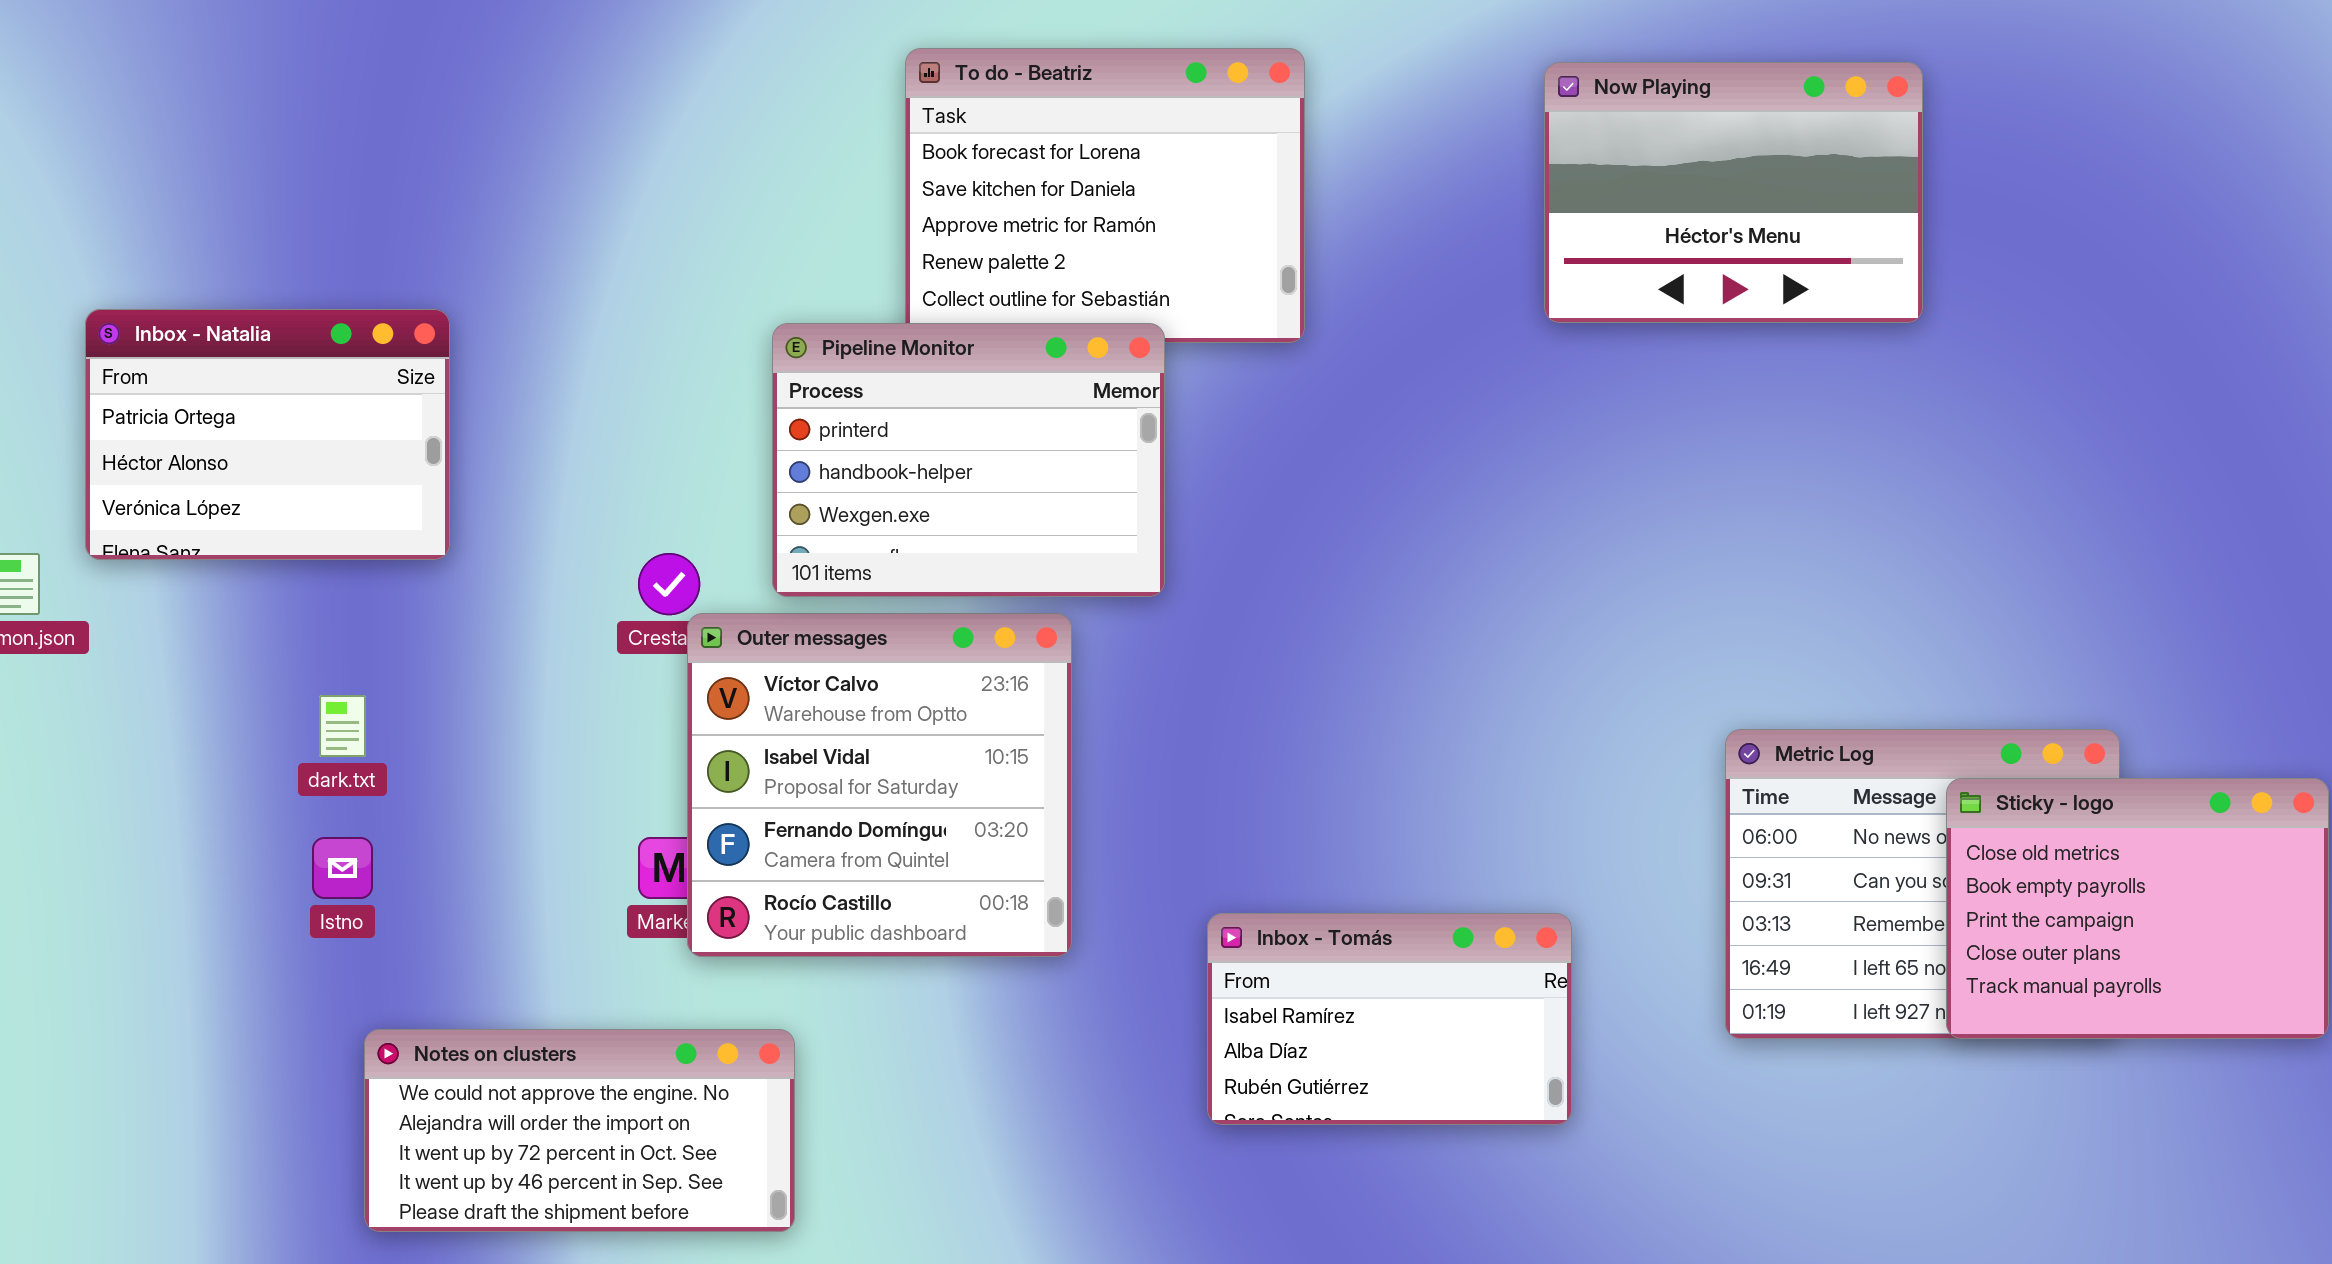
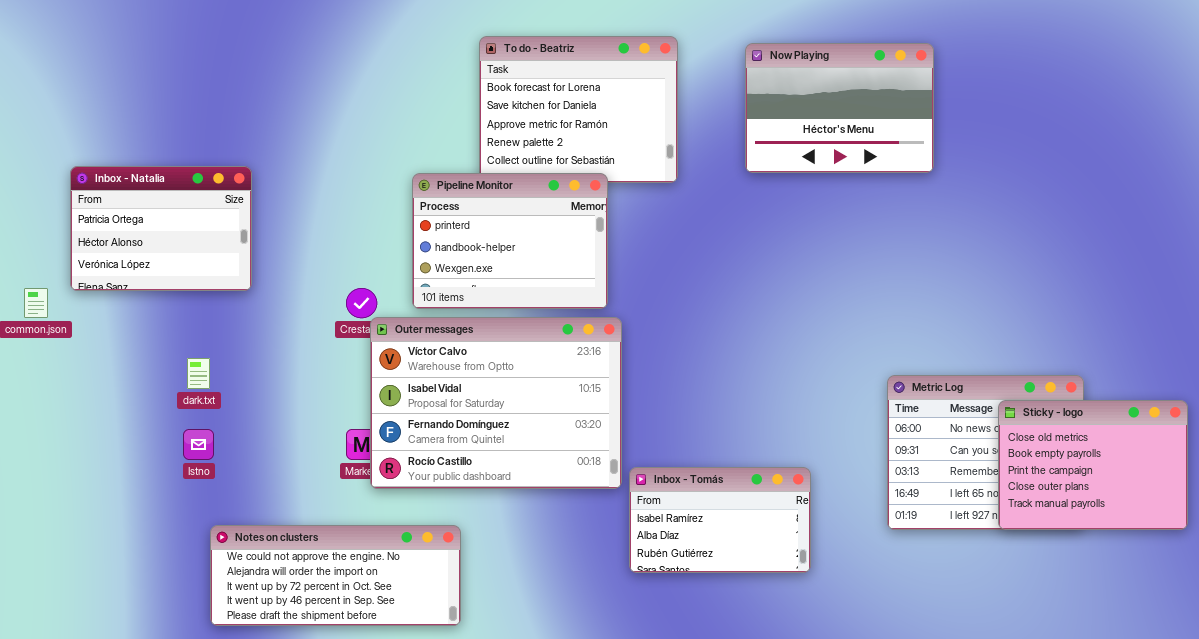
Now Playing: [1544,62,1923,323] -> [745,43,934,173], moved
Outer messages: [687,613,1072,957] -> [370,317,622,489], resized
Notes on clusters: [364,1029,795,1232] -> [210,525,461,626], resized

